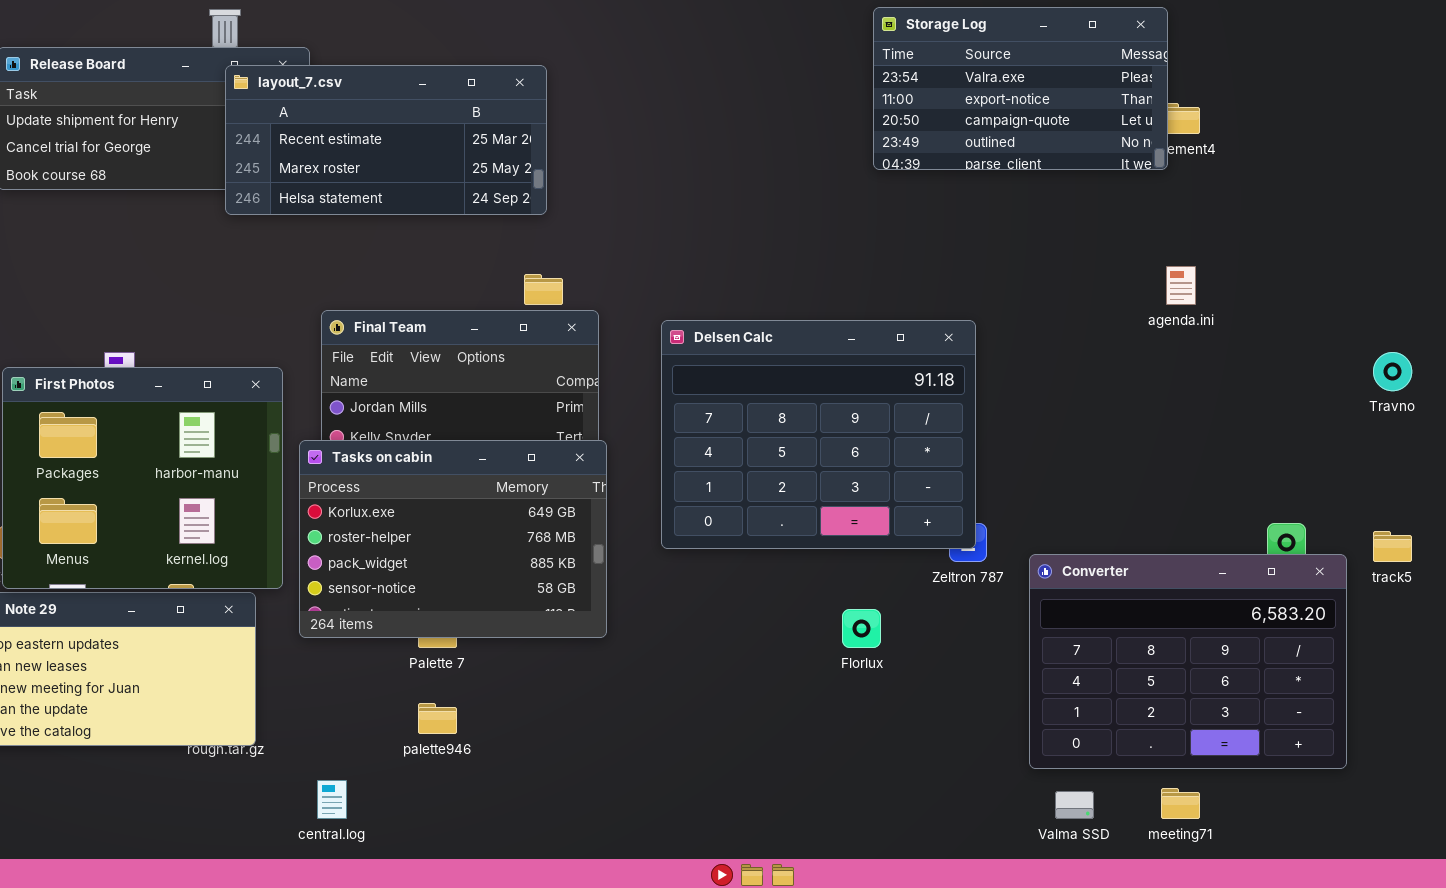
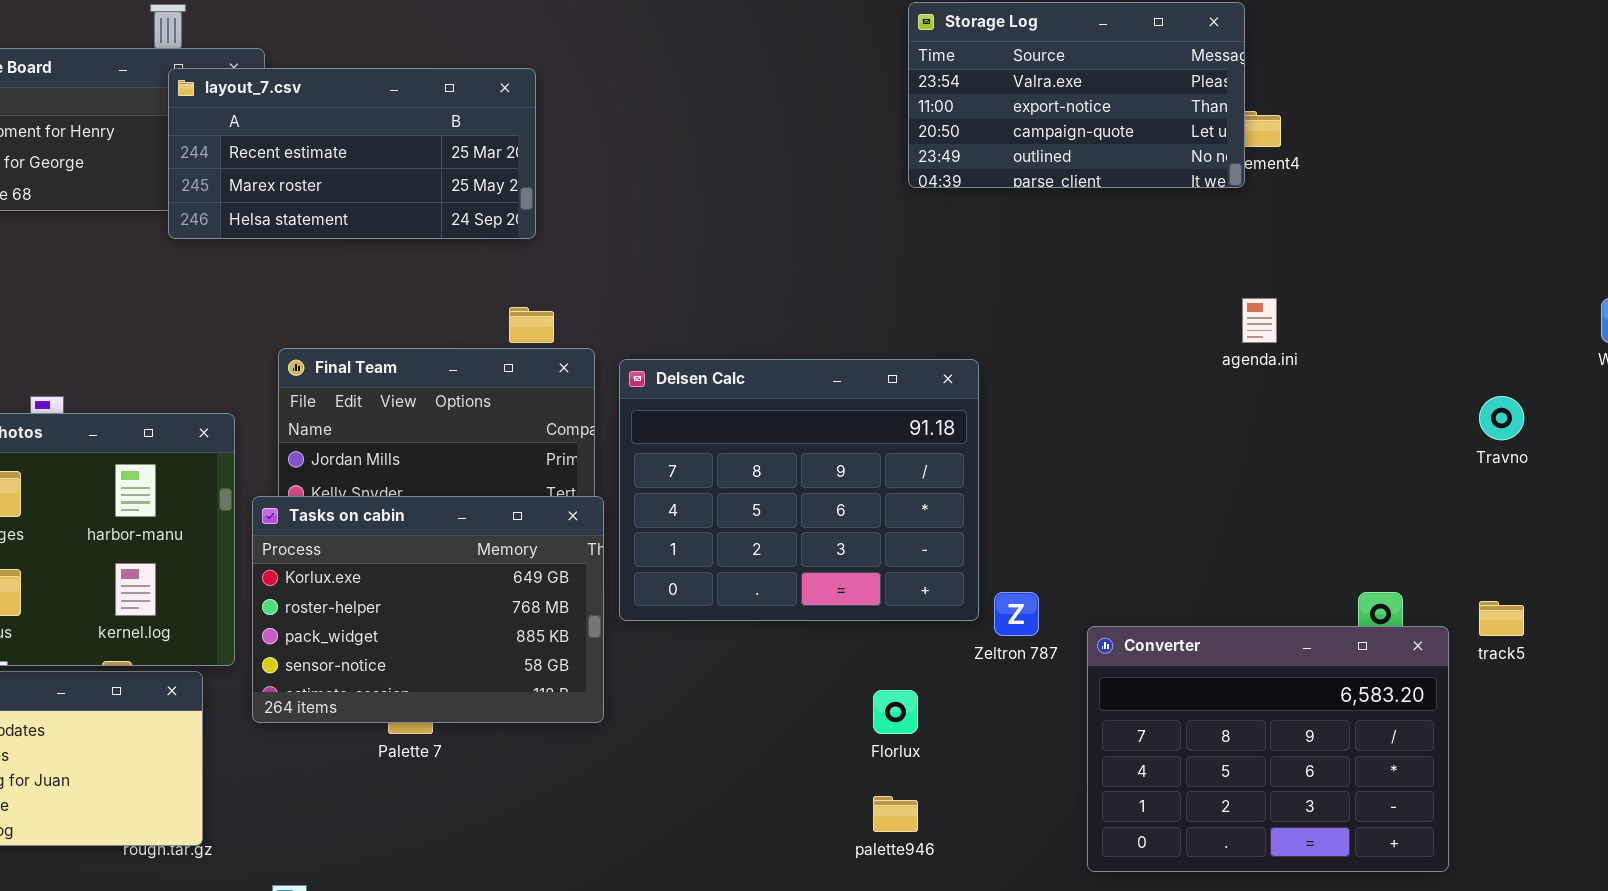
Delsen Calc: [661,320,976,549] -> [619,359,979,621], moved
palette946: [418,703,457,734] -> [873,796,918,832], moved

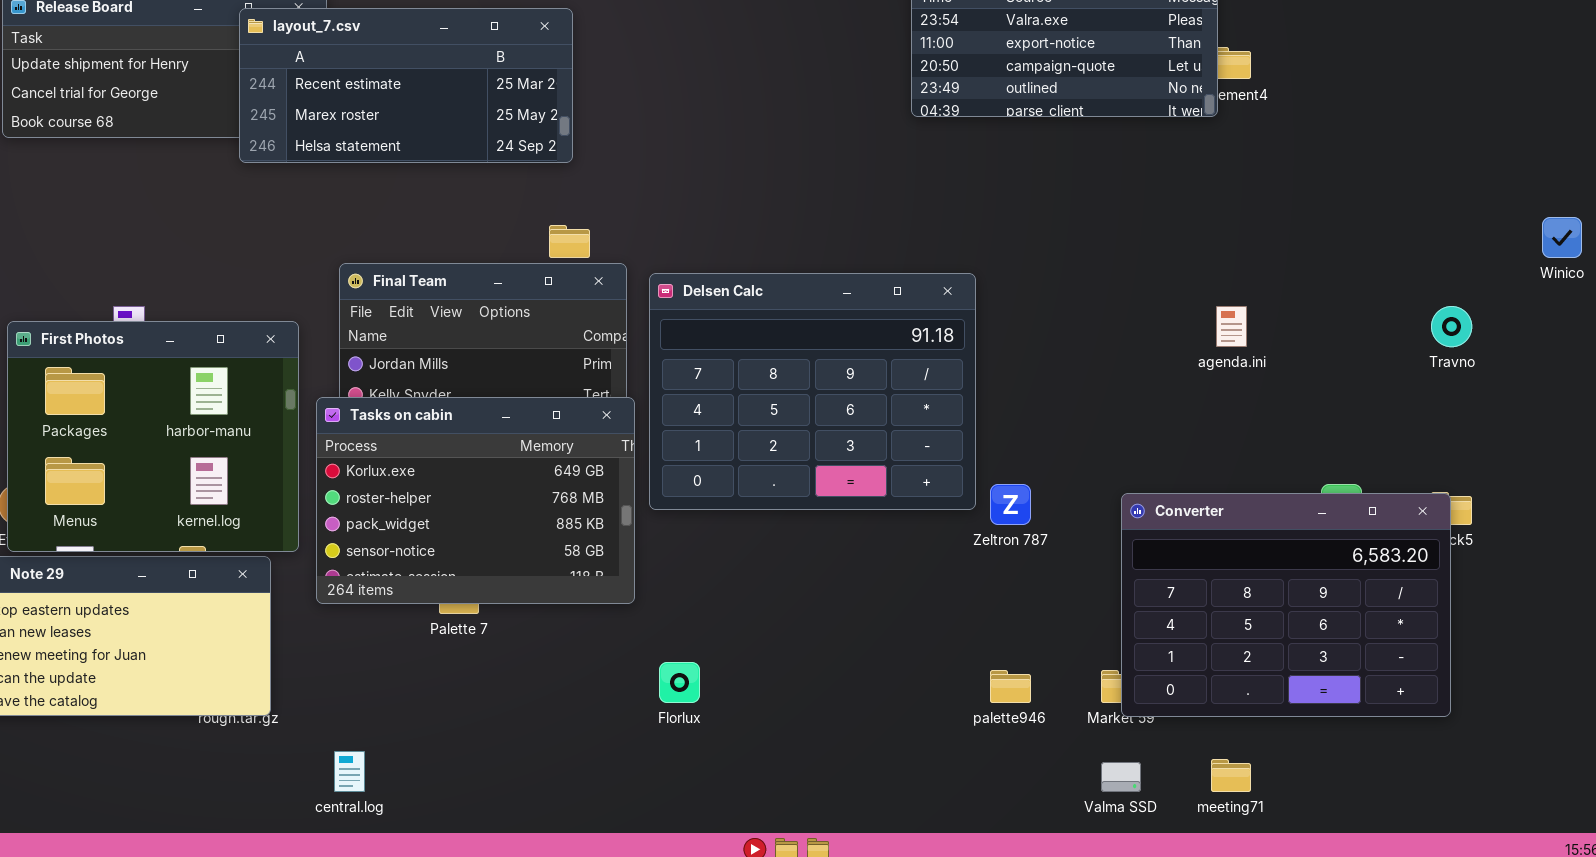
agenda.ini: [1242,298,1277,343] -> [1216,306,1247,347], moved
Converter: [1087,626,1449,872] -> [1121,493,1451,717], moved
Florlux: [873,690,918,734] -> [659,662,700,703], moved
palette946: [873,796,918,832] -> [990,670,1031,703], moved

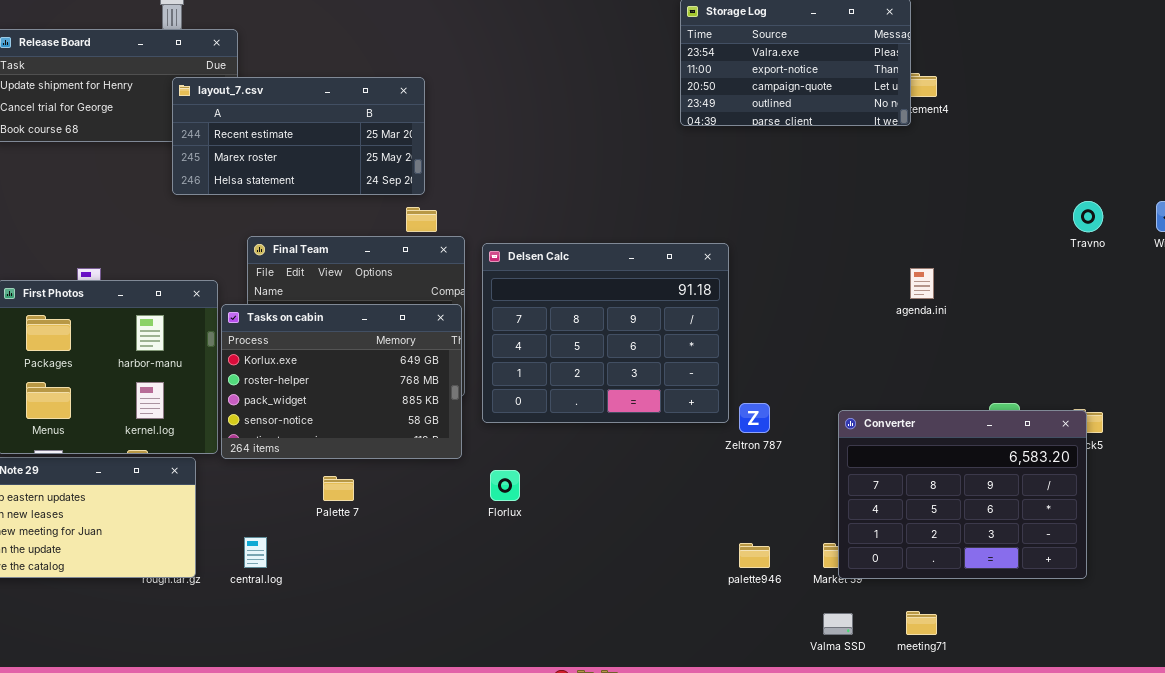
layout_7.csv: [239,8,573,163] -> [172,77,425,195], moved
Travno: [1431,306,1472,347] -> [1073,201,1103,232], moved
Tasks on cabin: [316,397,635,604] -> [221,304,462,459], moved
Florlux: [659,662,700,703] -> [490,470,520,501], moved
central.log: [334,751,365,792] -> [244,537,267,568], moved

